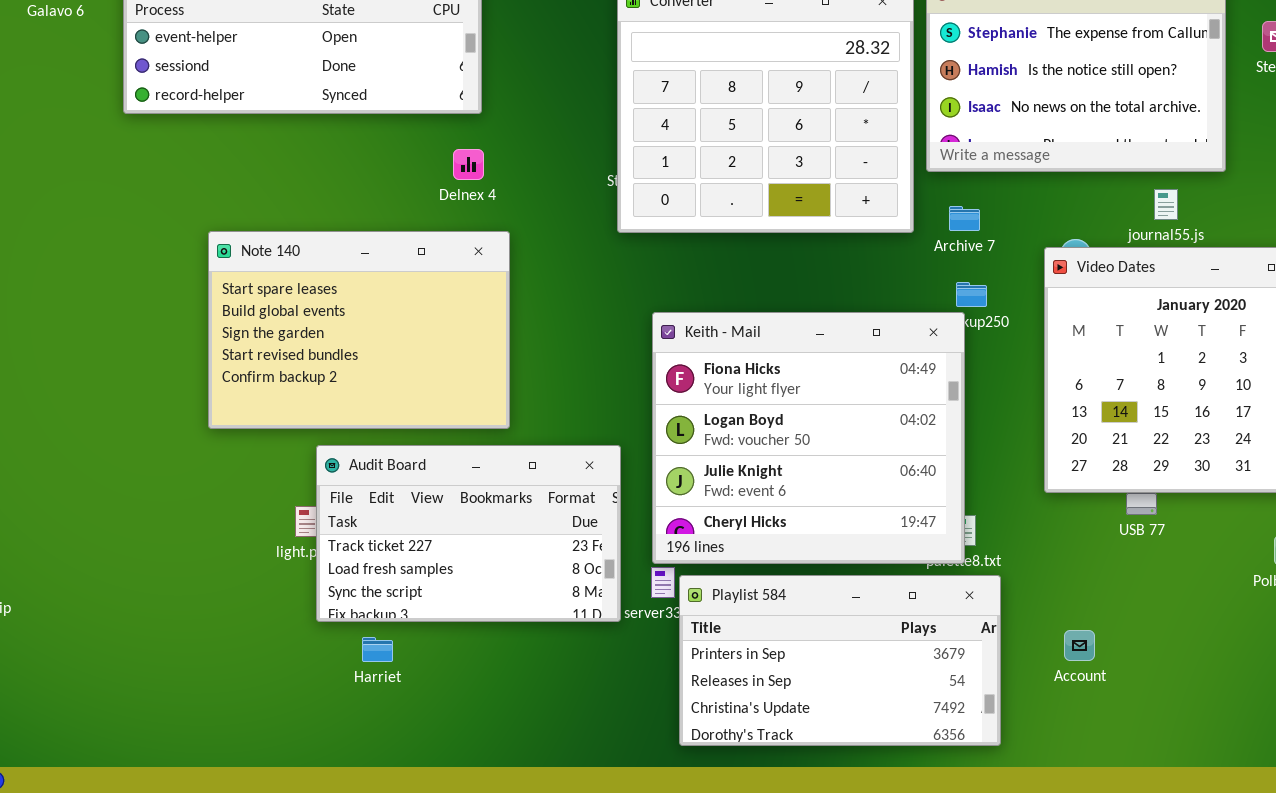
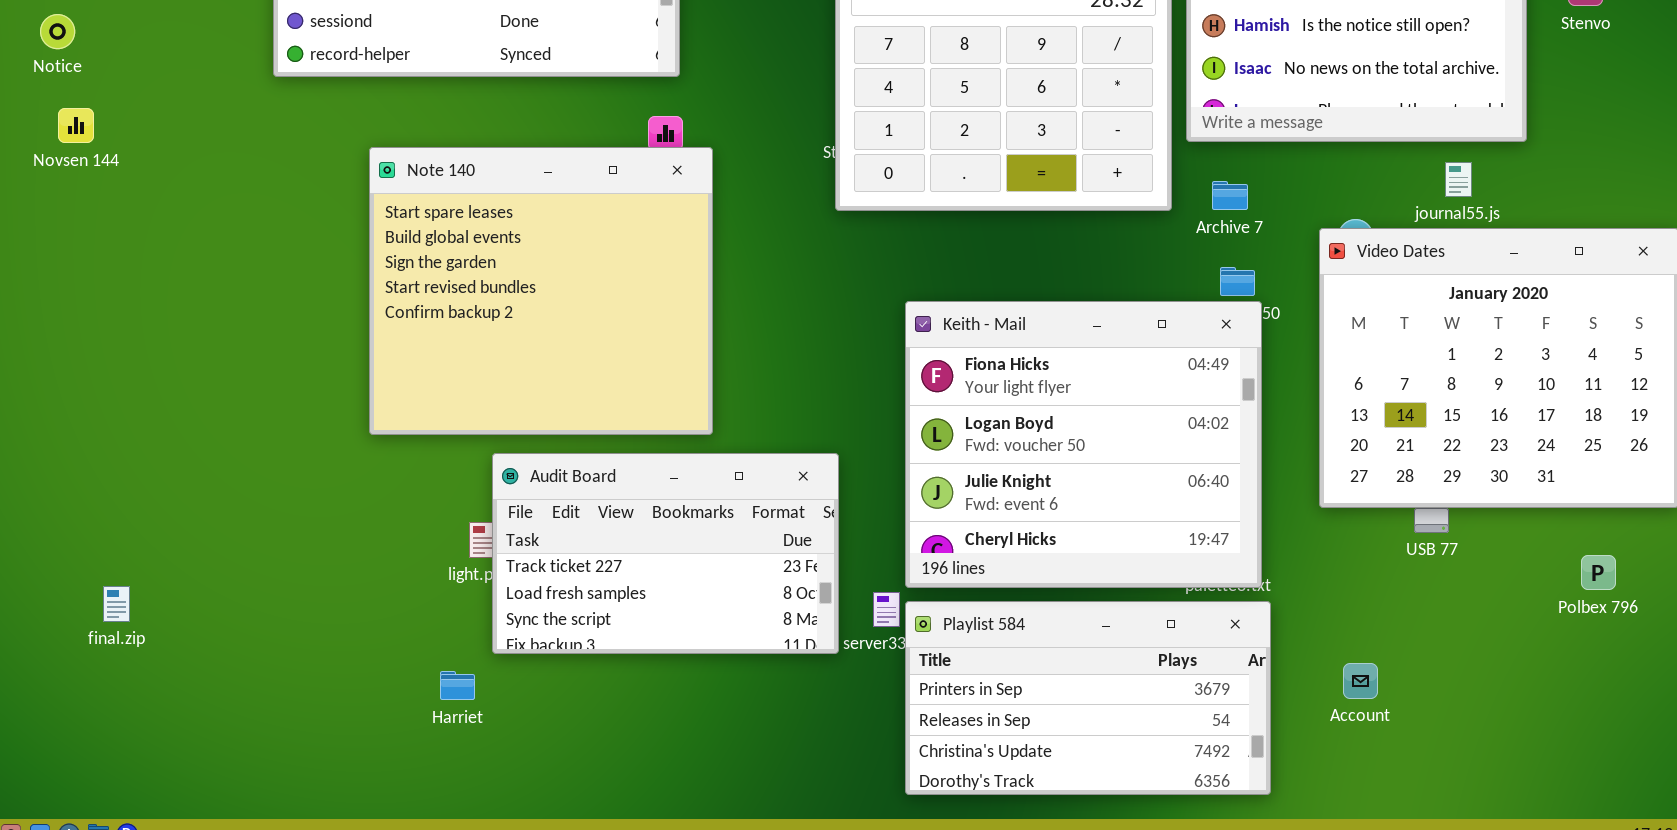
Note 140: [208,231,510,429] -> [369,147,713,435], resized
Keith - Mail: [652,312,965,564] -> [905,301,1262,588], moved
Harriet: [362,637,393,662] -> [440,671,475,700], moved

